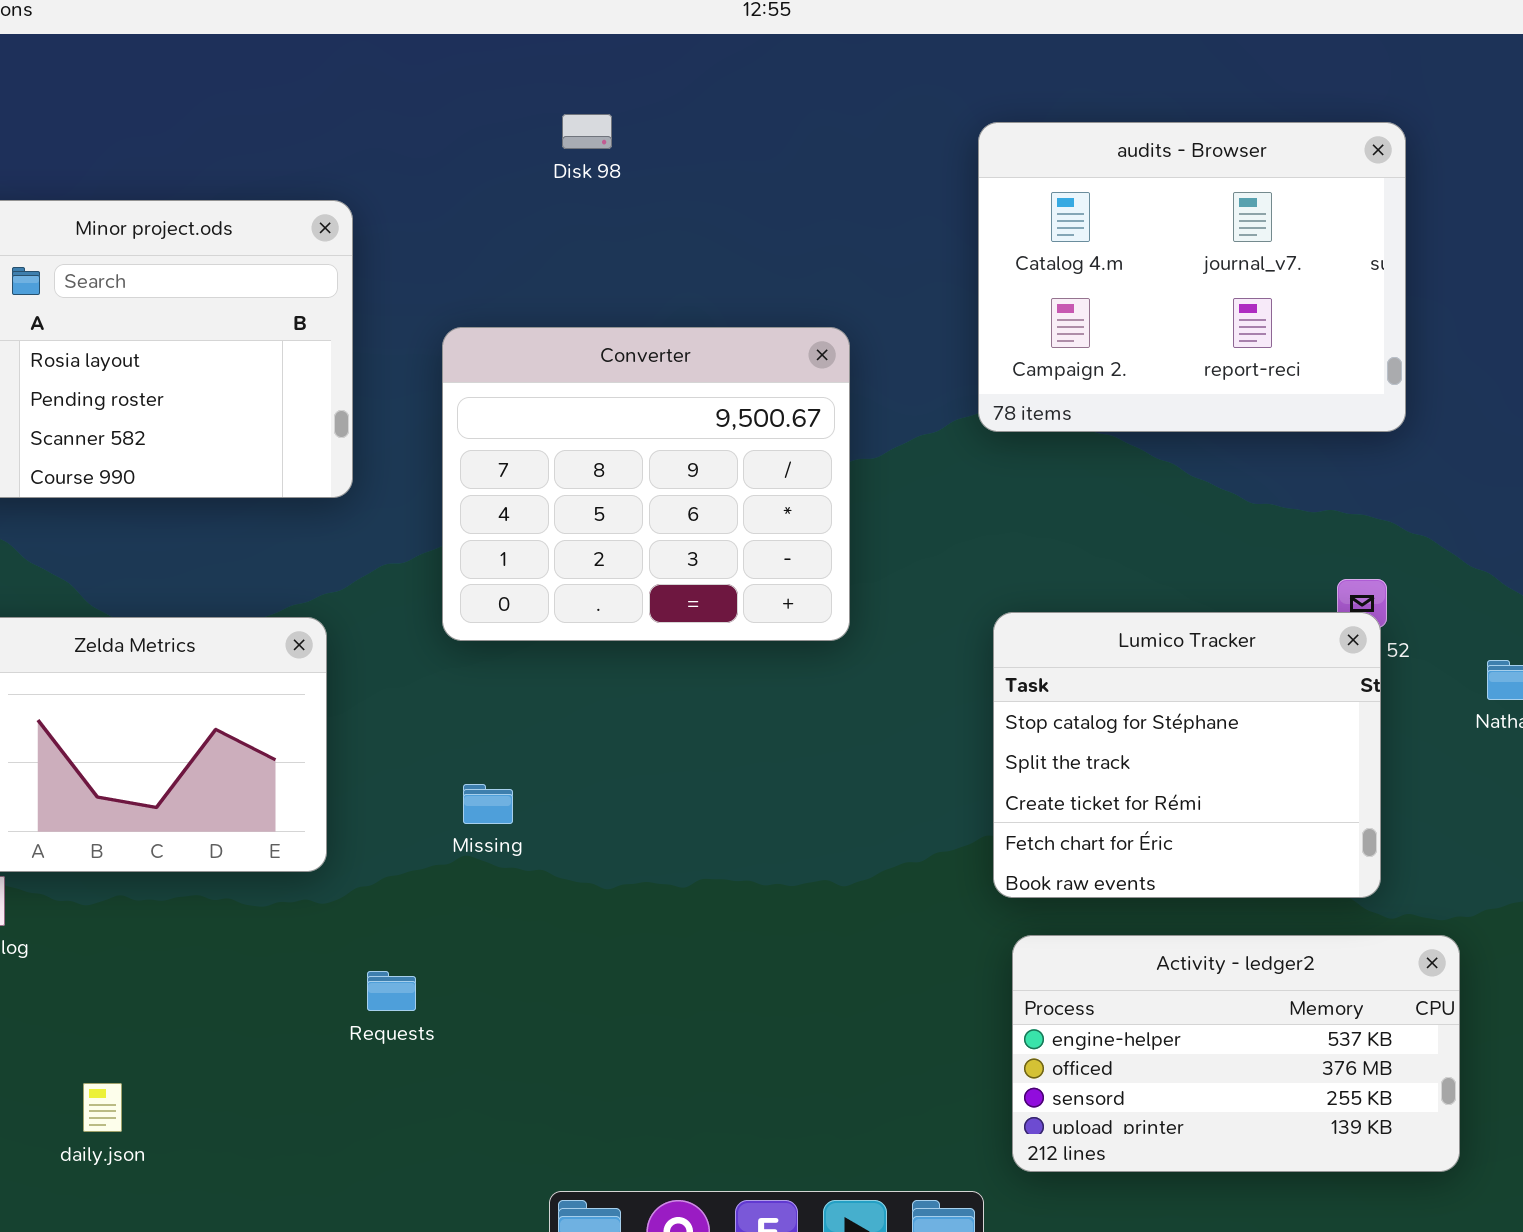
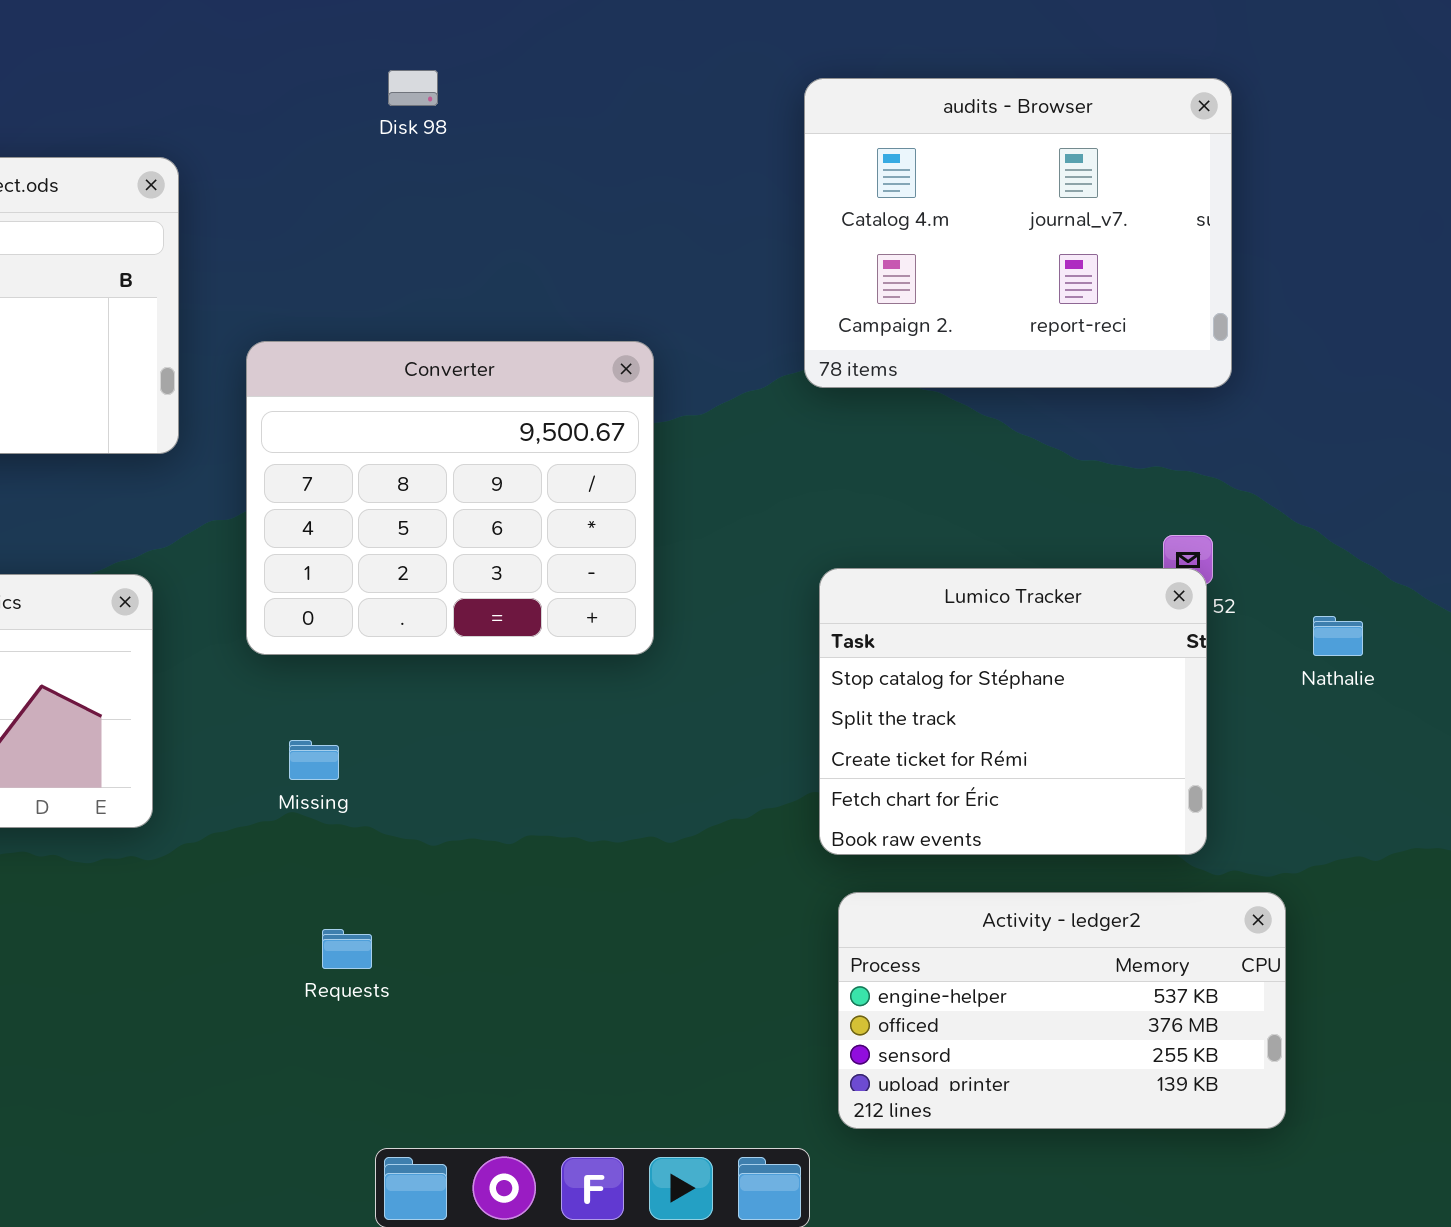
Converter: [442,327,850,641] -> [246,341,654,655], moved
Requests: [367,971,416,1011] -> [322,929,372,969], moved

